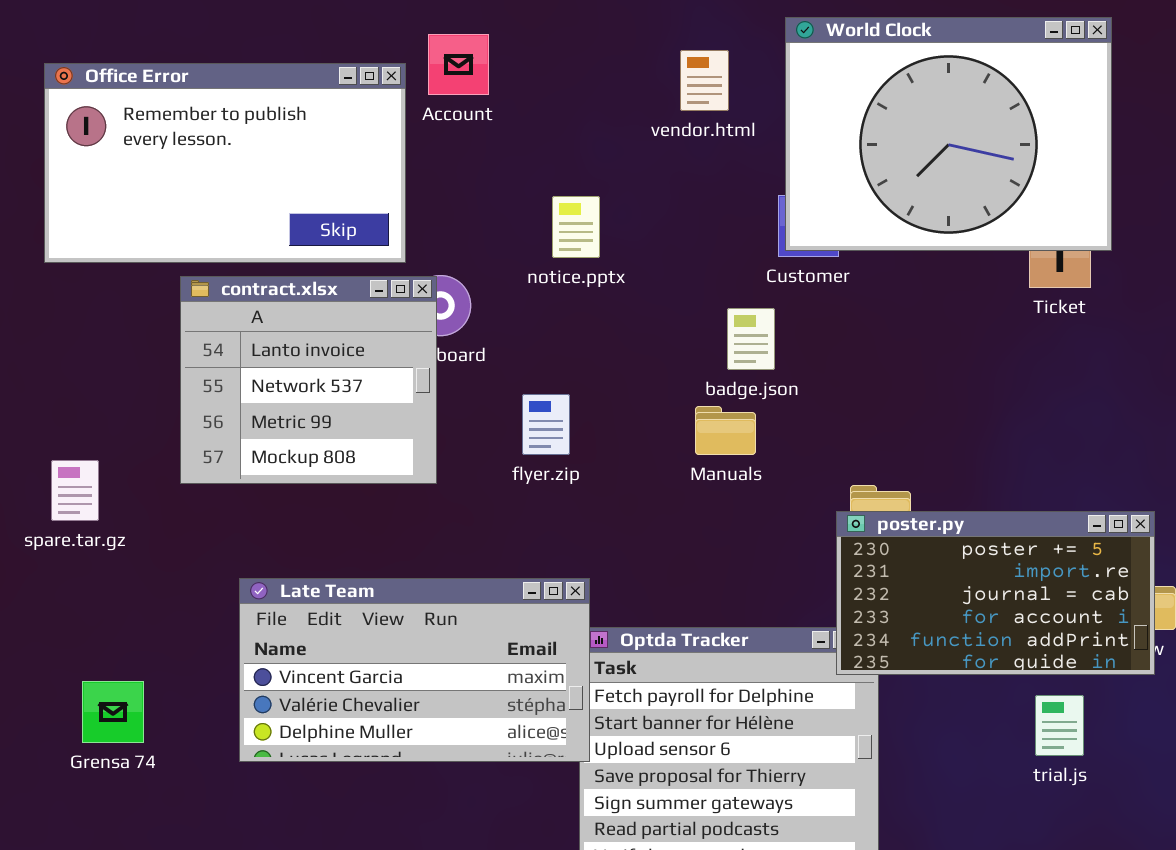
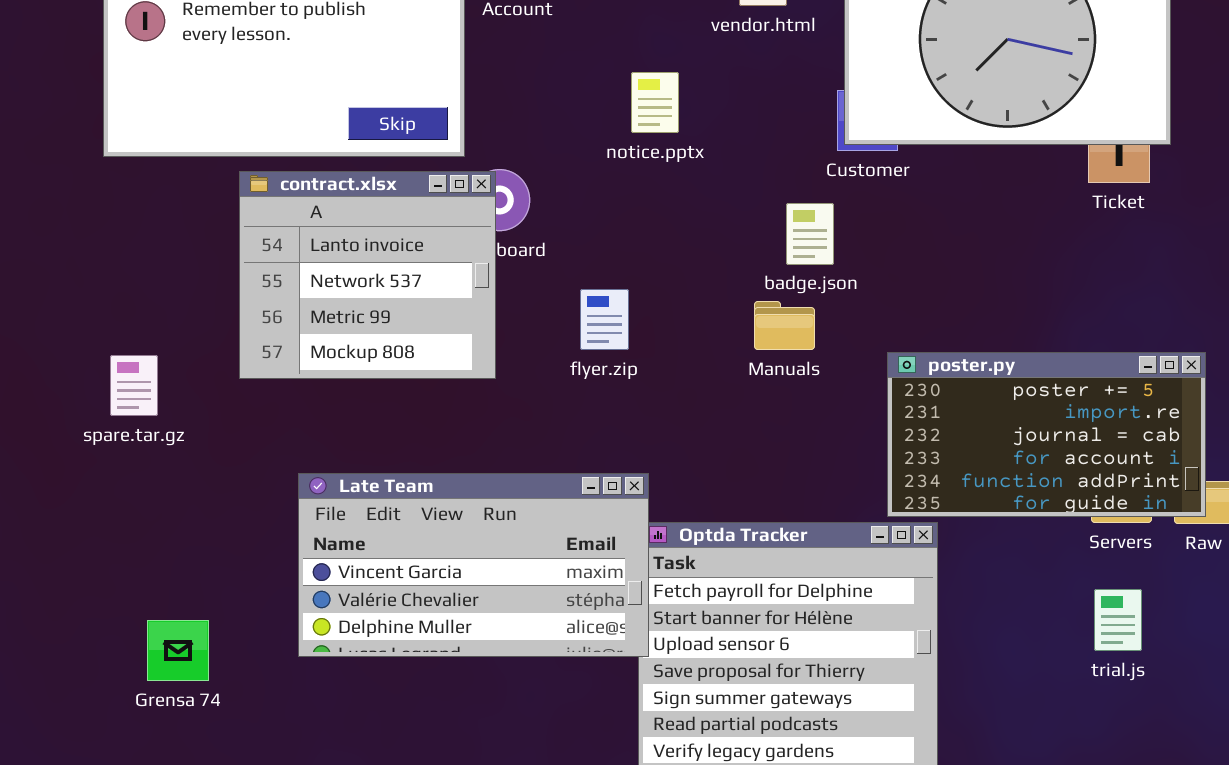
notice.pptx: [552,196,600,258] -> [631,72,679,133], moved
poster.py: [836,511,1155,675] -> [887,352,1206,517], moved
Grensa 74: [82,681,144,743] -> [147,620,209,681], moved

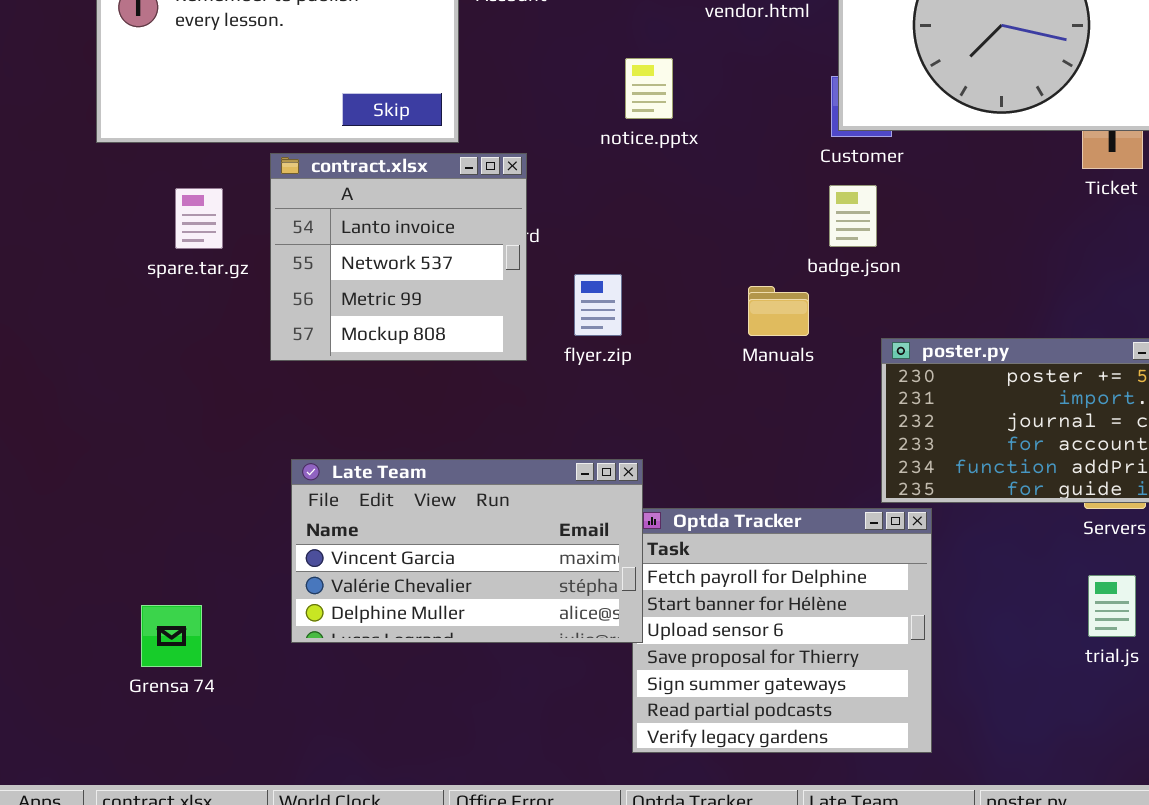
contract.xlsx: [239,171,496,379] -> [270,153,527,361], moved
badge.json: [786,203,834,265] -> [829,185,877,247], moved
spare.tar.gz: [110,355,158,416] -> [175,188,223,249], moved

